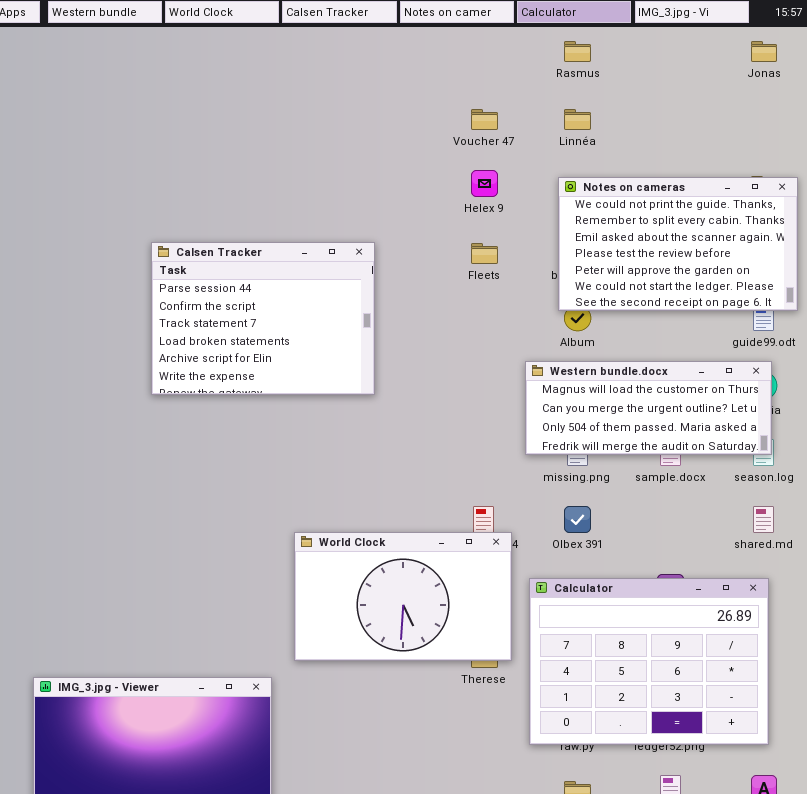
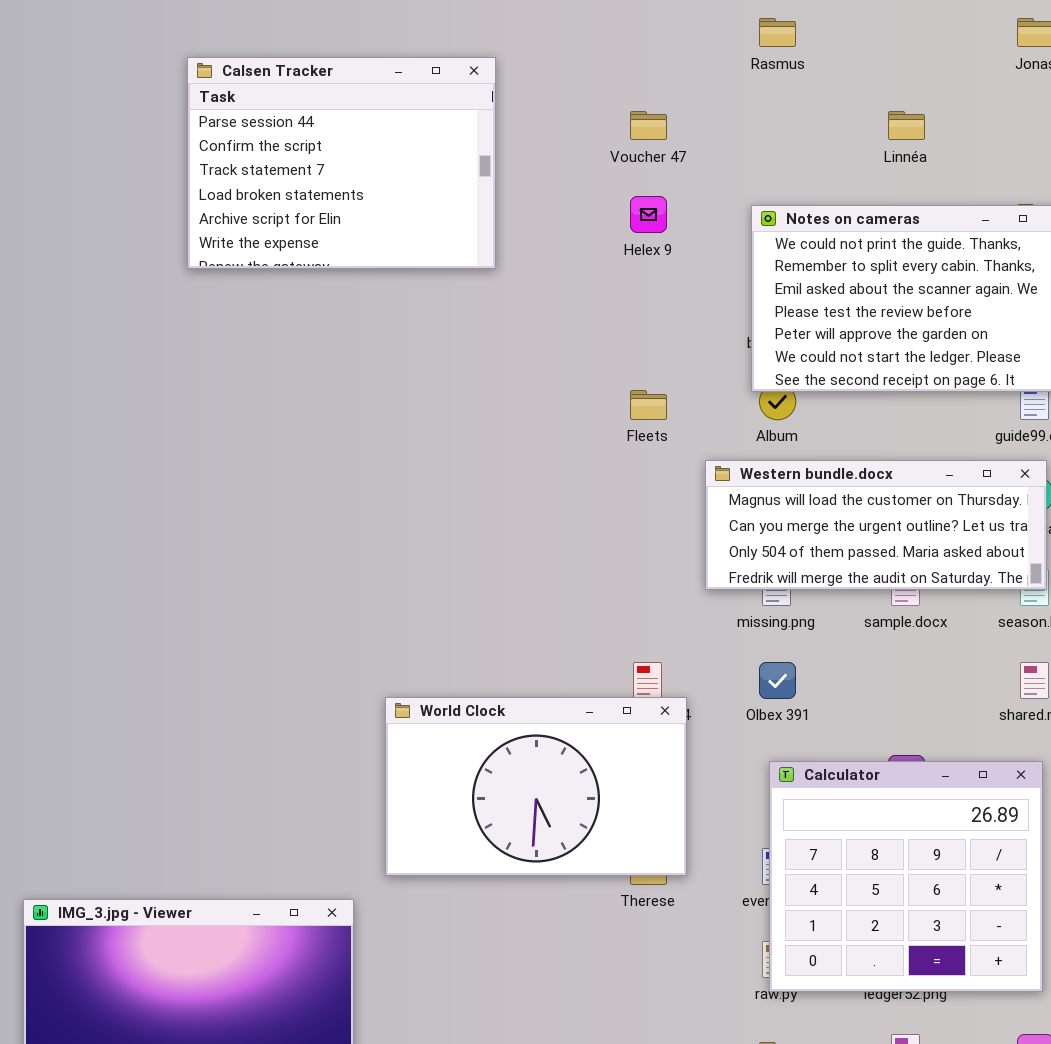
Linnéa: [564,109,591,130] -> [888,111,925,140], moved
Calsen Tracker: [151,242,375,395] -> [187,57,496,269], moved
Fleets: [471,243,498,264] -> [630,390,667,420], moved
Calculator: [529,578,769,745] -> [769,761,1043,992], resized

